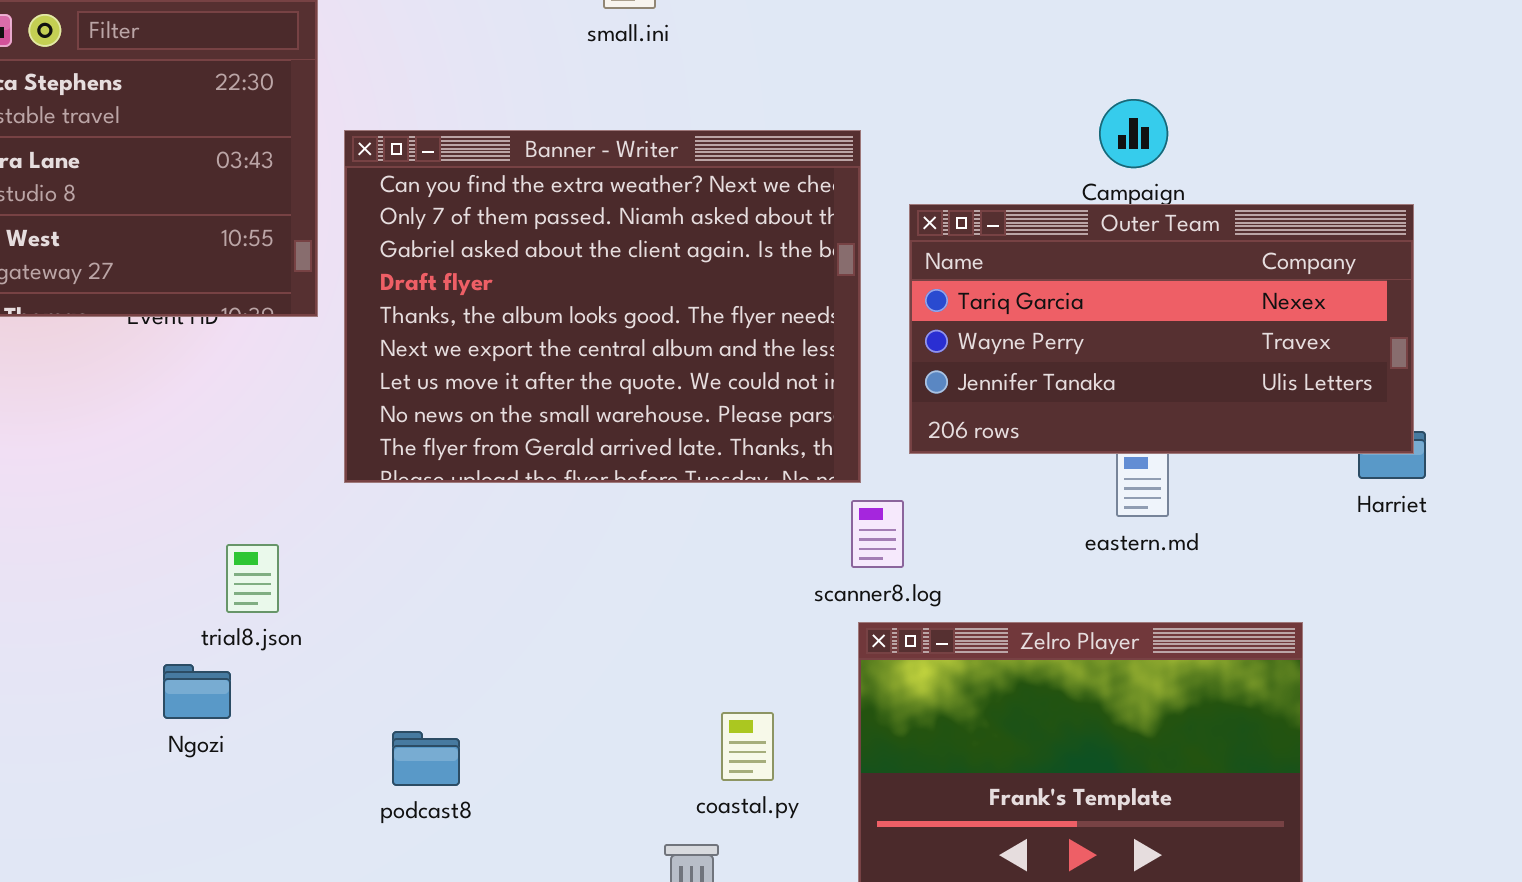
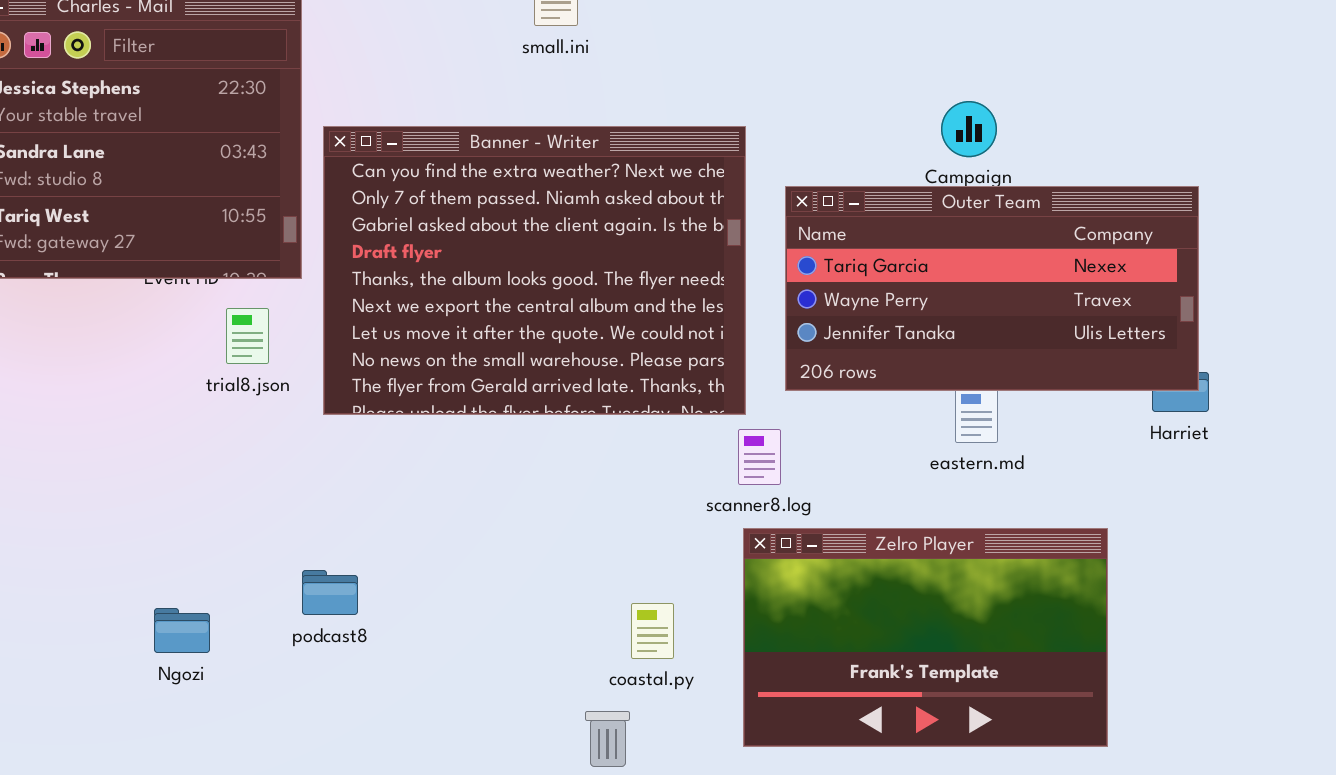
trial8.json: [226,544,279,613] -> [226,308,269,364], moved
Ngozi: [163,664,231,719] -> [154,608,210,653], moved
podcast8: [392,731,460,786] -> [302,570,358,615], moved

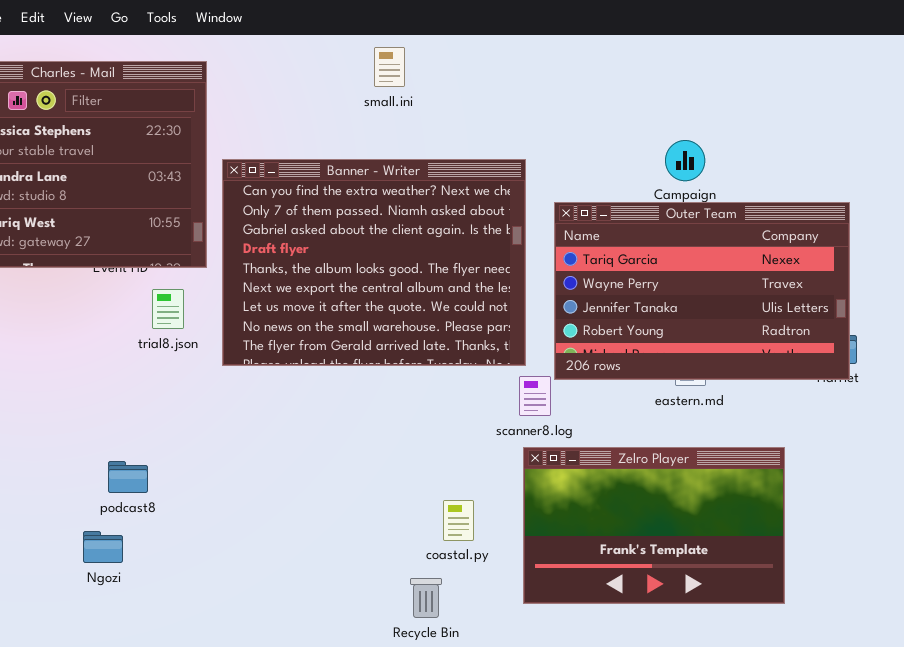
Outer Team: [785,186,1199,391] -> [554,202,850,380], resized
podcast8: [302,570,358,615] -> [108,461,148,493], moved
Ngozi: [154,608,210,653] -> [83,531,123,563], moved

